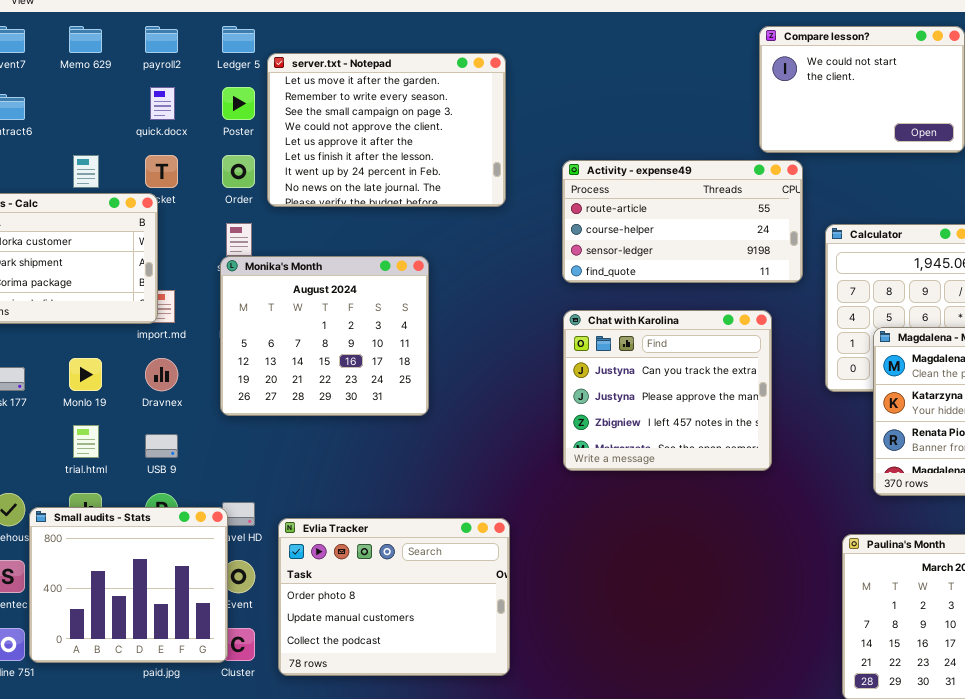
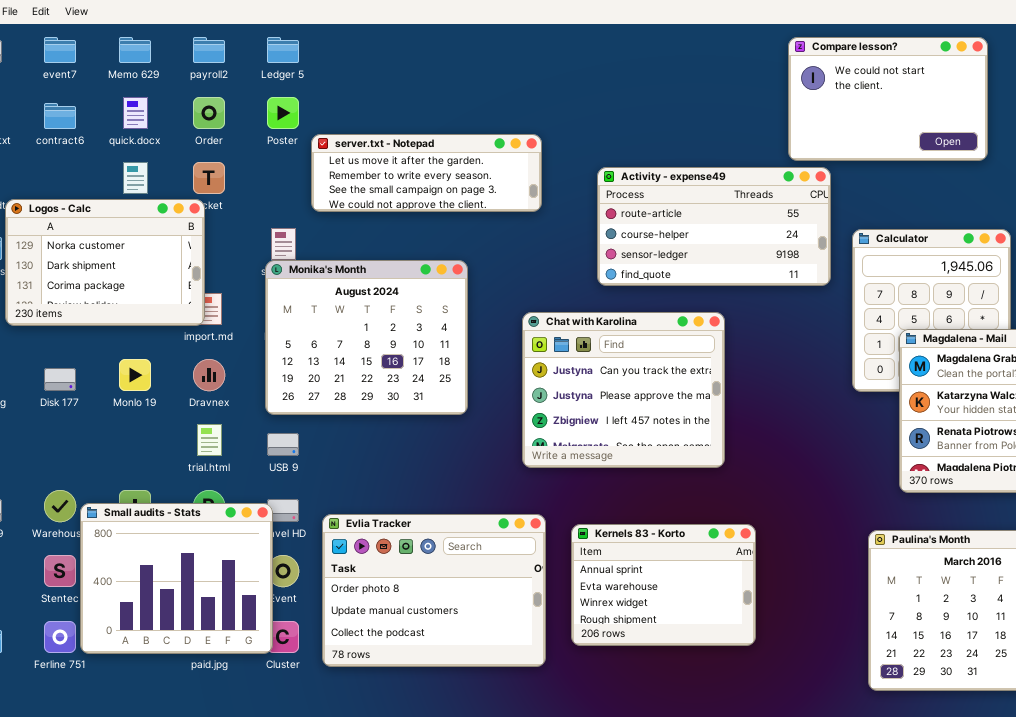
server.txt - Notepad: [267,53,506,207] -> [311,134,542,212], resized
quick.docx: [150,87,175,120] -> [123,97,148,129], moved
Order: [222,155,255,188] -> [193,97,225,129], moved
Chat with Karolina: [563,310,772,471] -> [522,312,725,468], moved
trial.html: [73,425,99,458] -> [197,424,222,456], moved
USB 9: [145,434,178,458] -> [267,433,299,456], moved
Kernels 83 - Korto: none -> [571,524,756,646], opened

